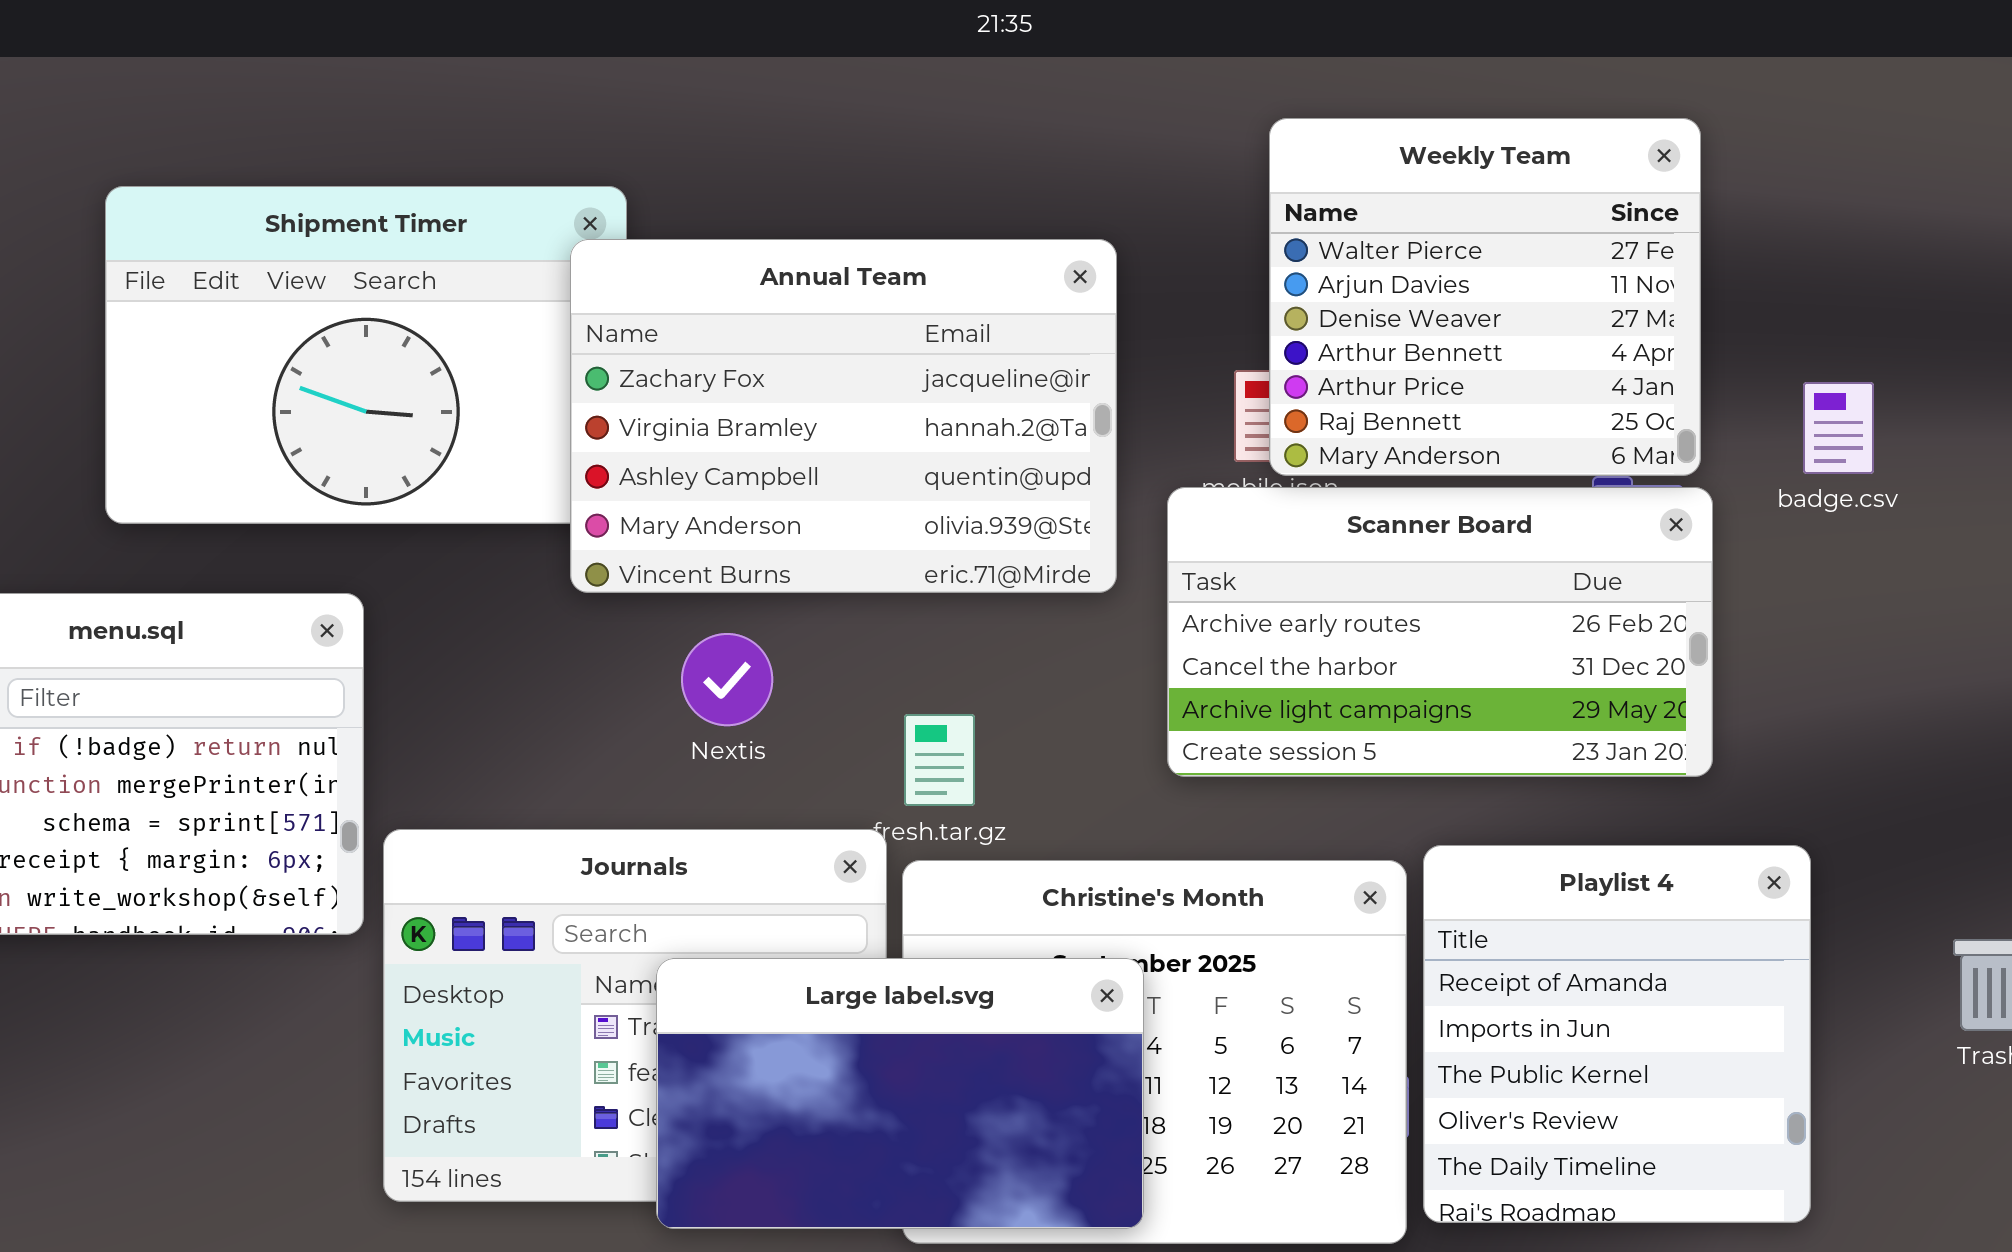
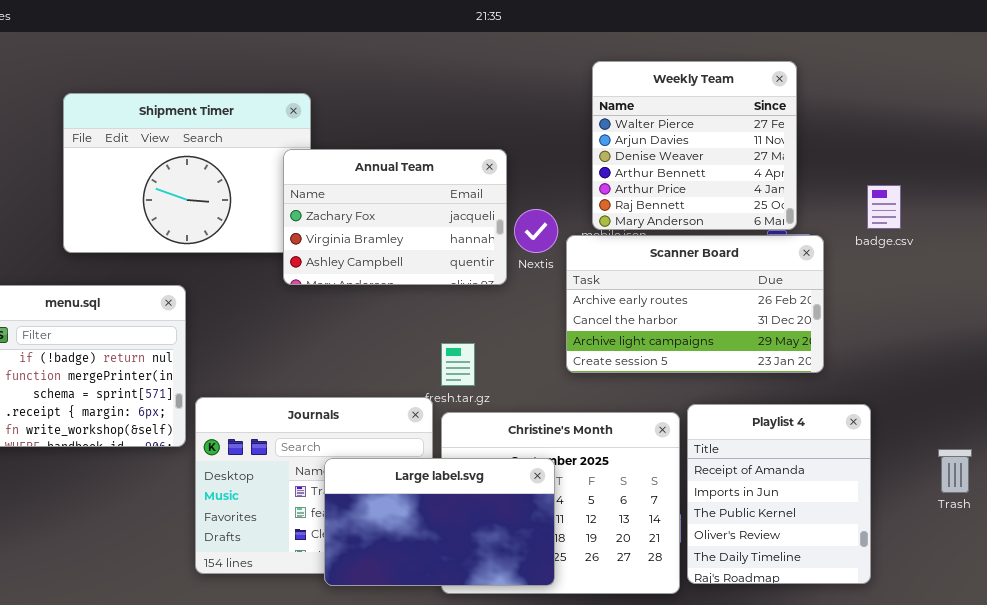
Weekly Team: [1269,118,1701,476] -> [592,61,797,230], moved
Annual Team: [570,239,1117,593] -> [283,149,507,285], resized
Nextis: [681,633,773,726] -> [514,209,558,253], moved

